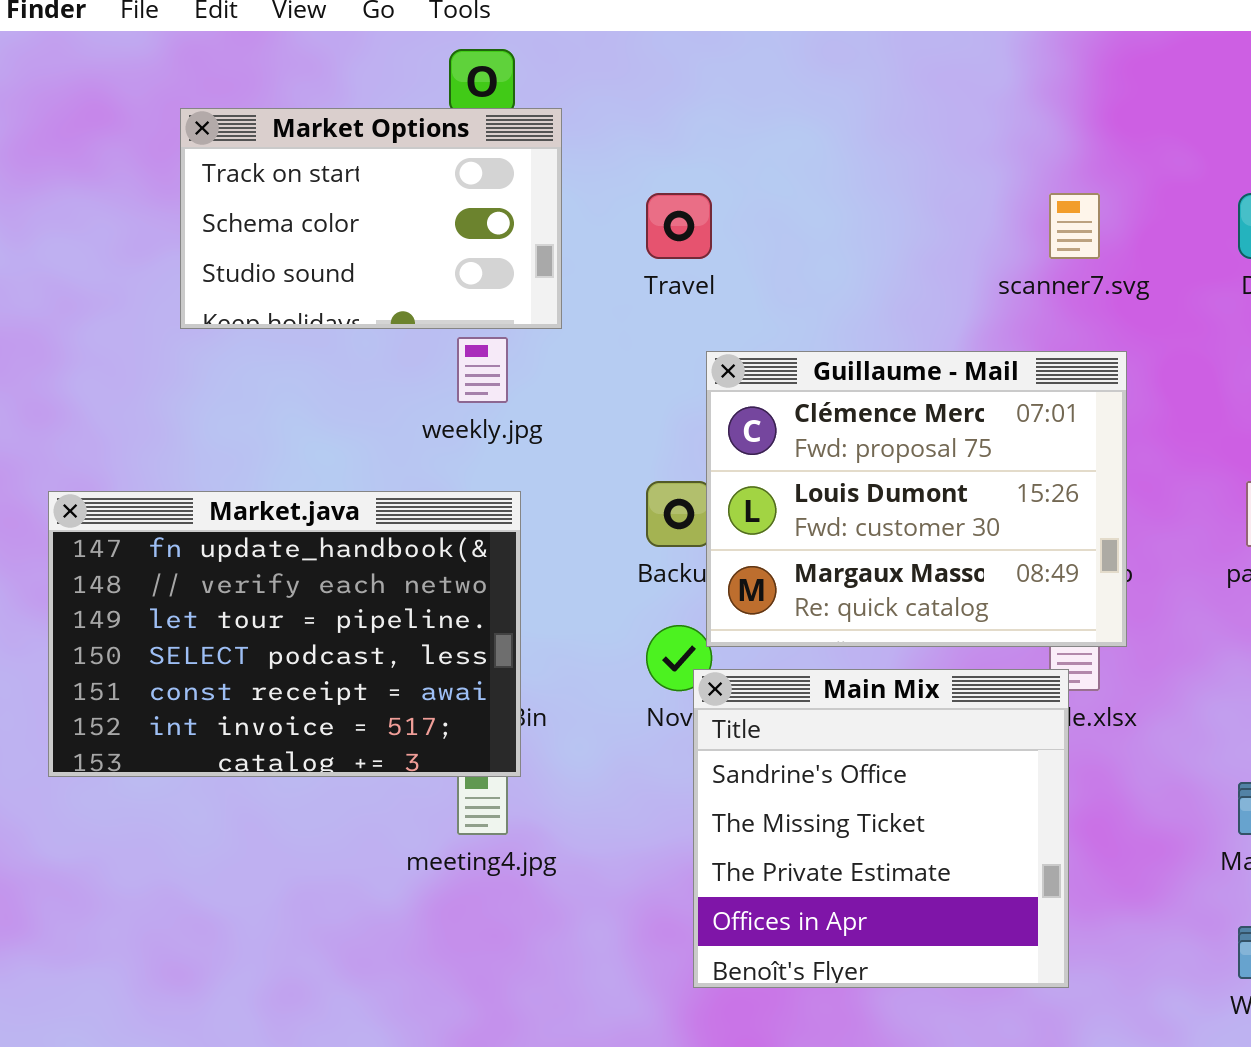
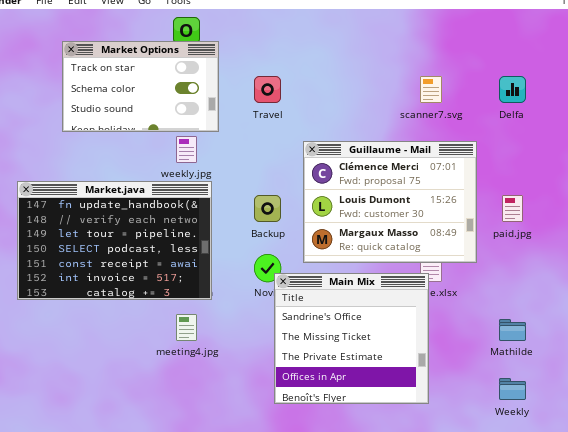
Guillaume - Mail: [706,351,1127,647] -> [303,141,477,263], moved
Market.java: [48,491,521,777] -> [17,181,212,300], moved

